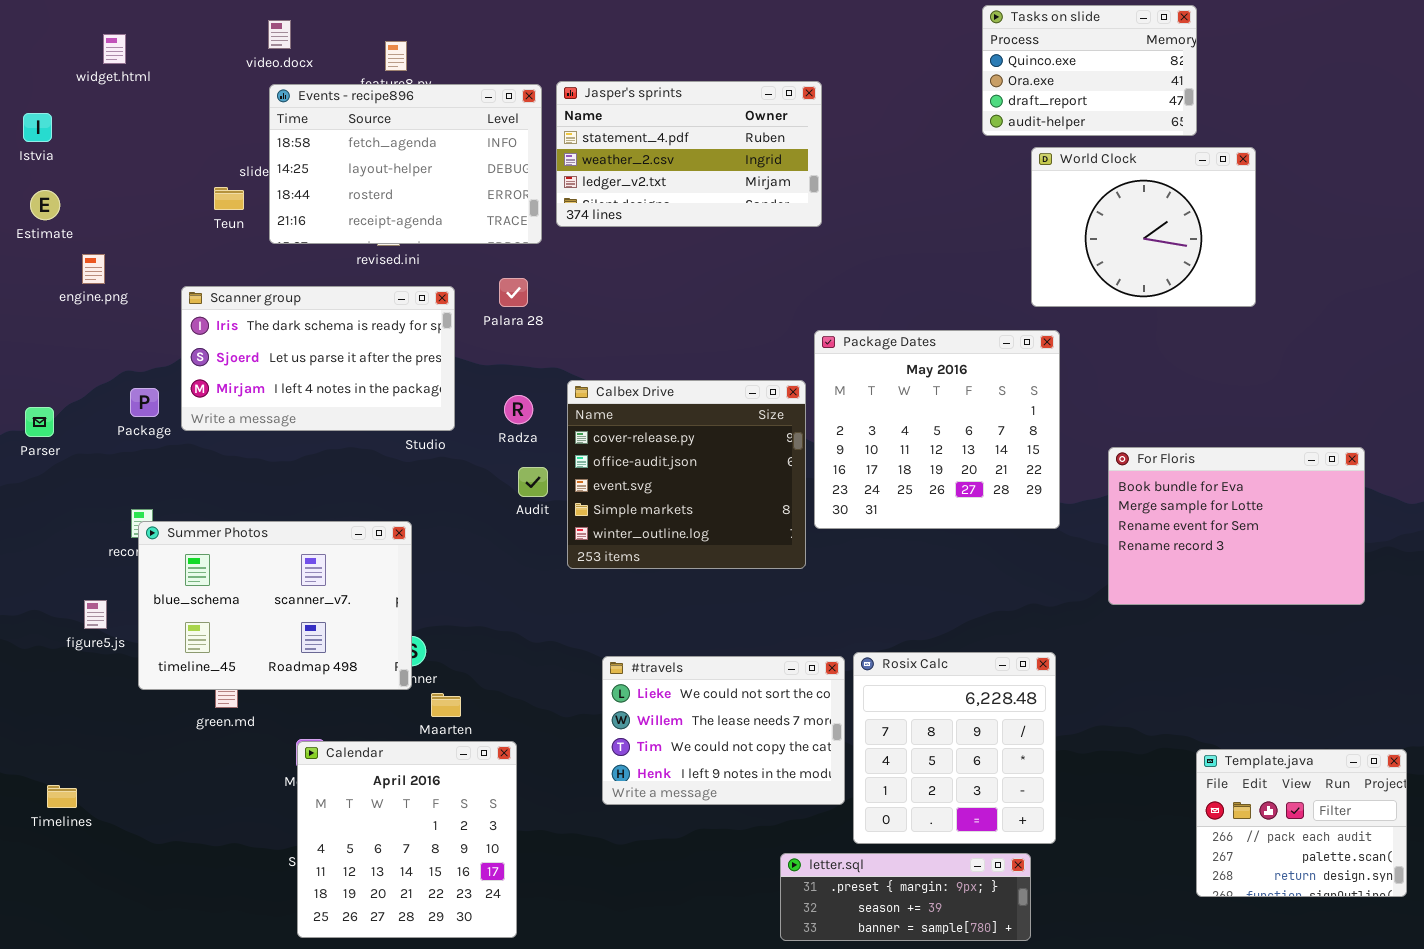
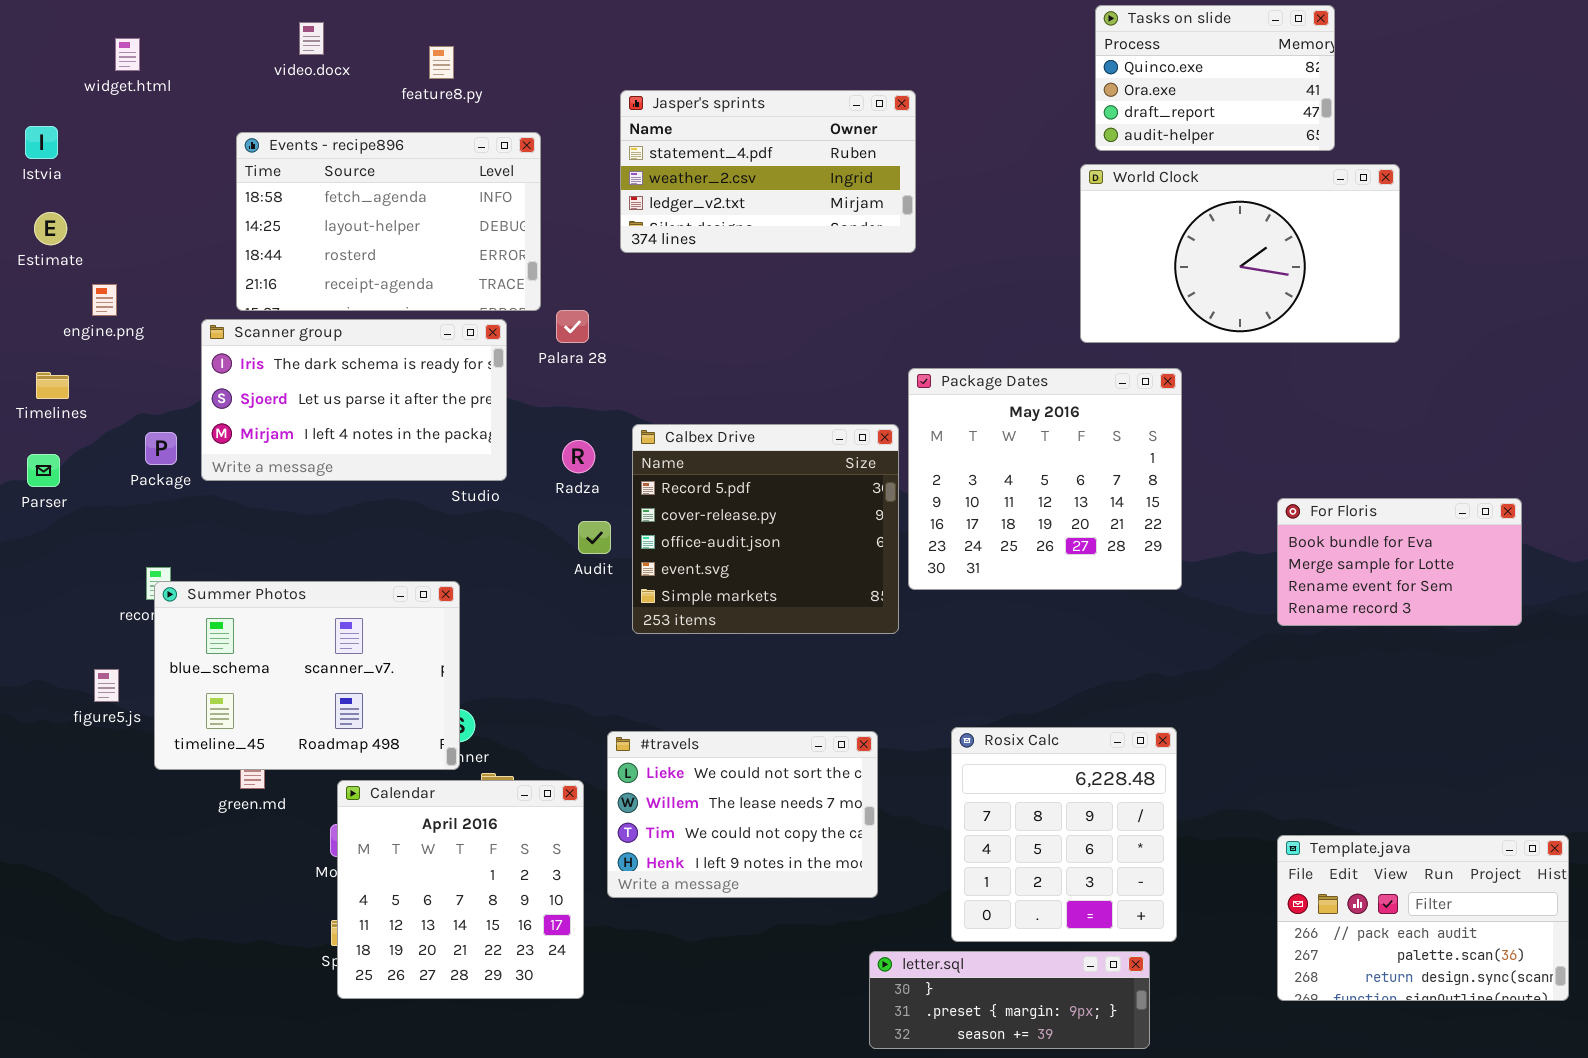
Events - recipe896: [269,84,542,244] -> [236,132,541,311], moved
World Clock: [1031,147,1256,307] -> [1080,164,1400,343], resized
Calbex Drive: [567,380,806,569] -> [632,424,899,634], scrolled up 1 row
For Floris: [1108,447,1365,605] -> [1277,498,1522,626], resized
#travels: [602,656,845,805] -> [607,731,878,898], moved
Calendar: [297,741,517,938] -> [337,780,584,999], moved
Template.java: [1196,749,1407,897] -> [1277,835,1569,1001], resized
Timelines: [47,785,77,808] -> [36,372,69,399], moved
letter.sql: [780,853,1031,941] -> [869,951,1150,1049], scrolled up 1 row

